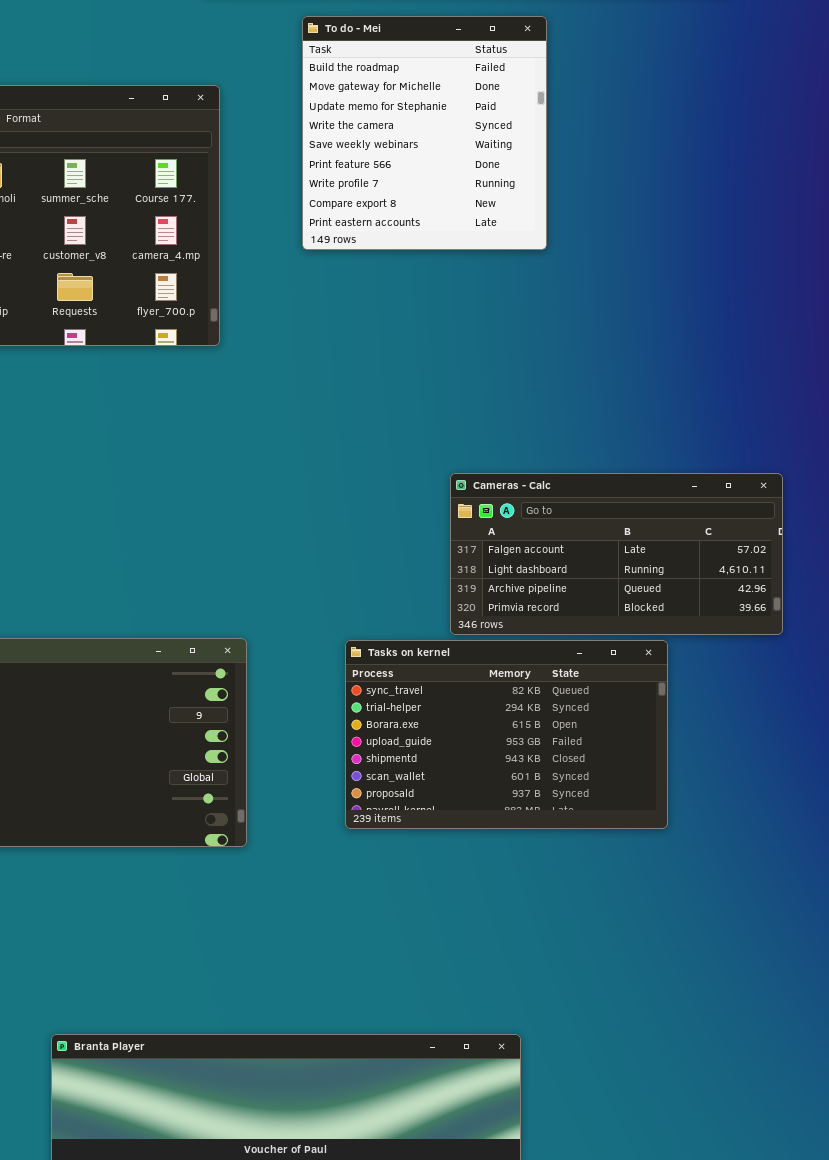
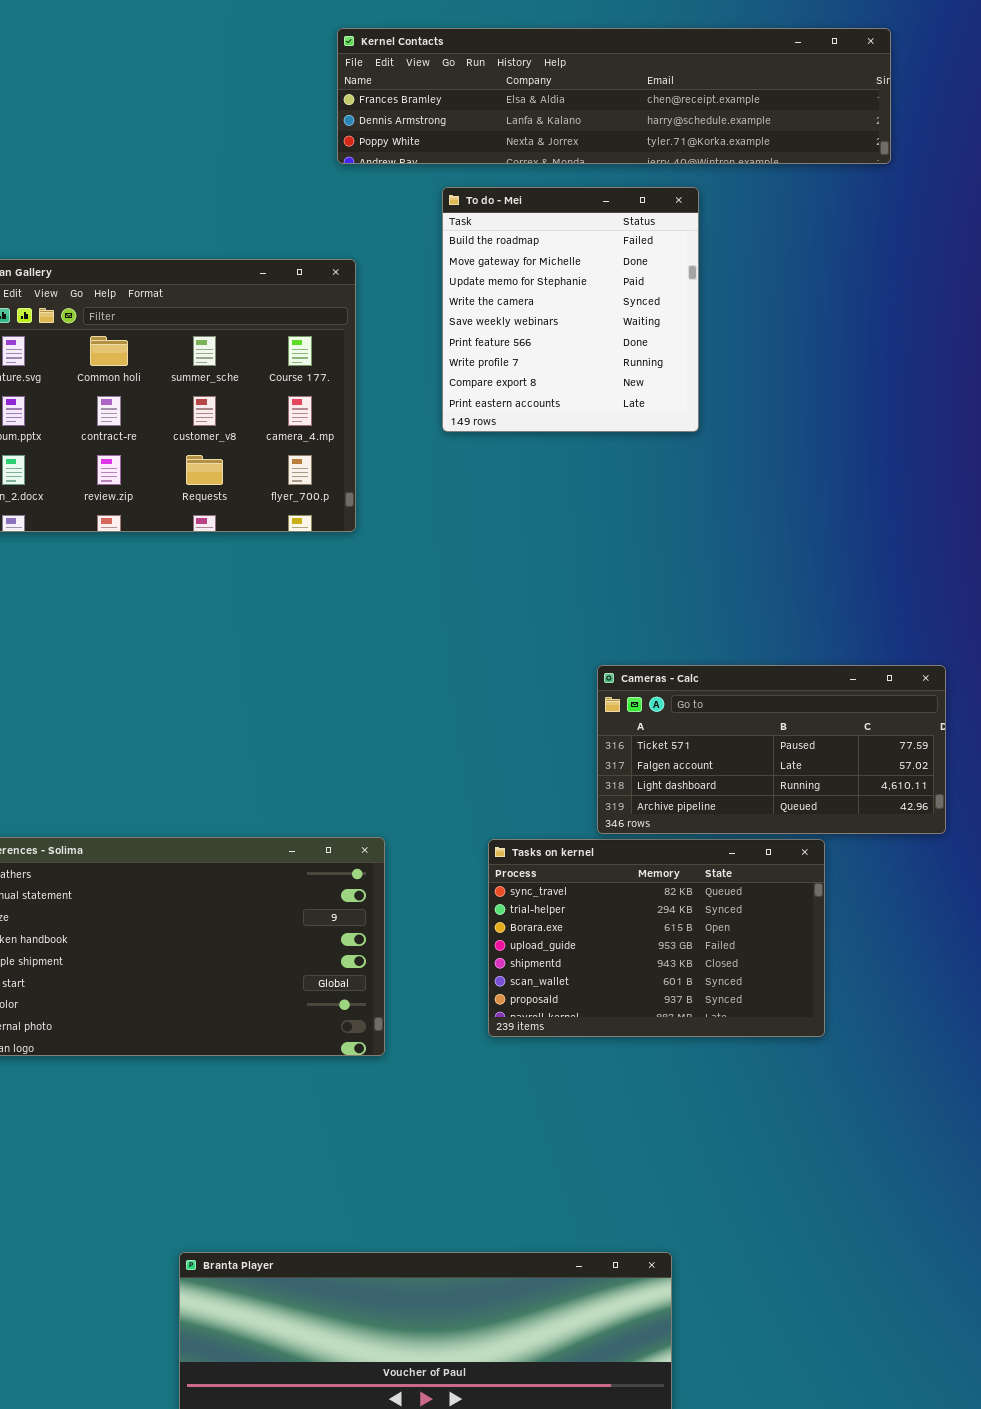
Cameras - Calc: [450,473,783,635] -> [597,665,946,834], scrolled up 1 row

